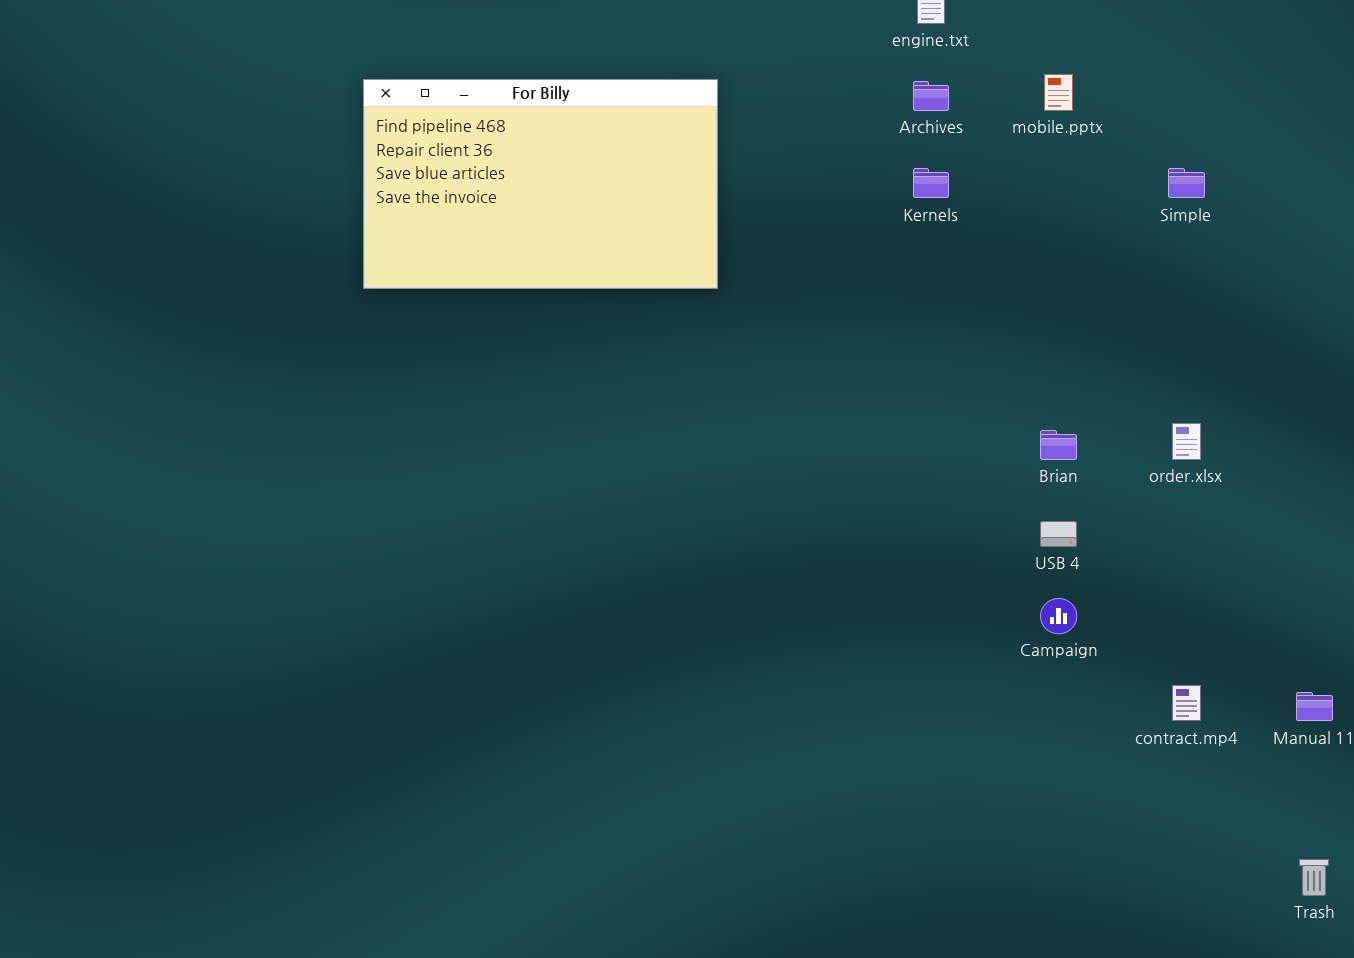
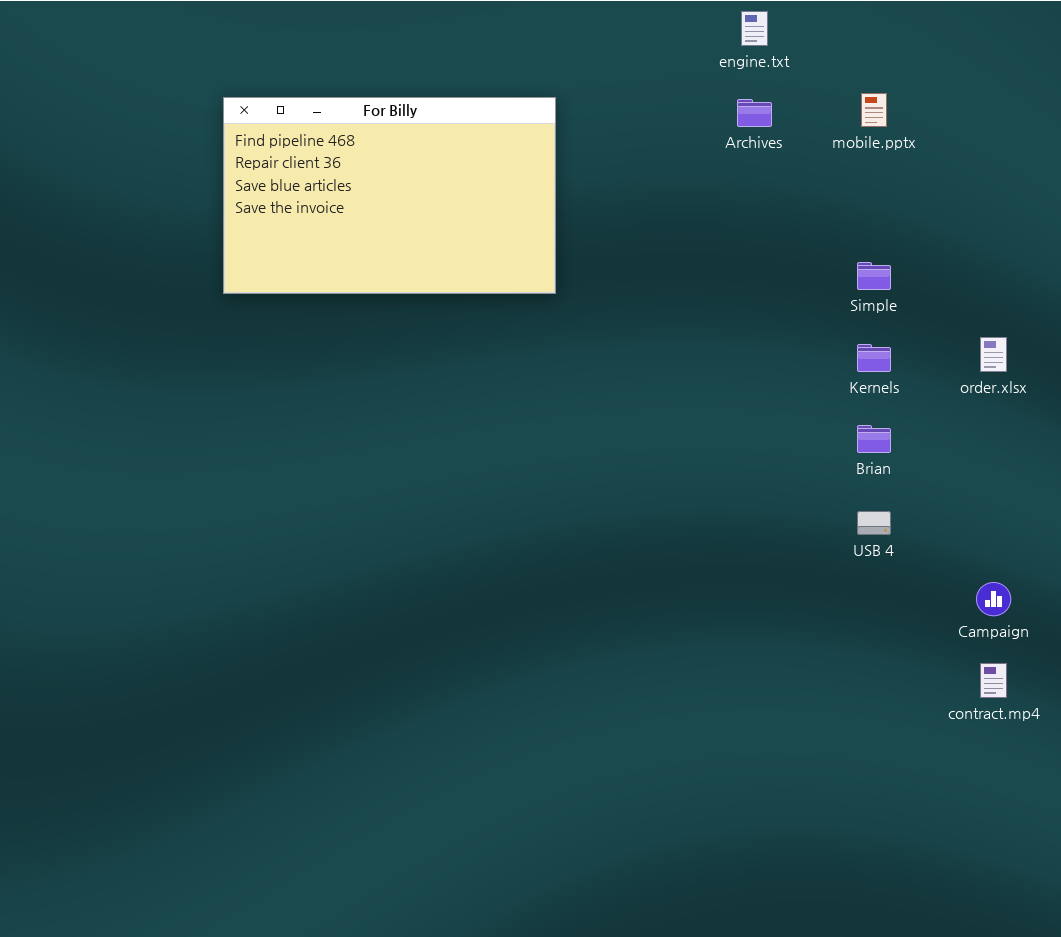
Kernels: [913,168,949,198] -> [857,344,891,372], moved
Simple: [1168,168,1205,198] -> [857,262,891,290], moved
order.xlsx: [1172,423,1201,460] -> [980,337,1007,372], moved
Campaign: [1040,598,1077,634] -> [976,582,1011,616], moved

